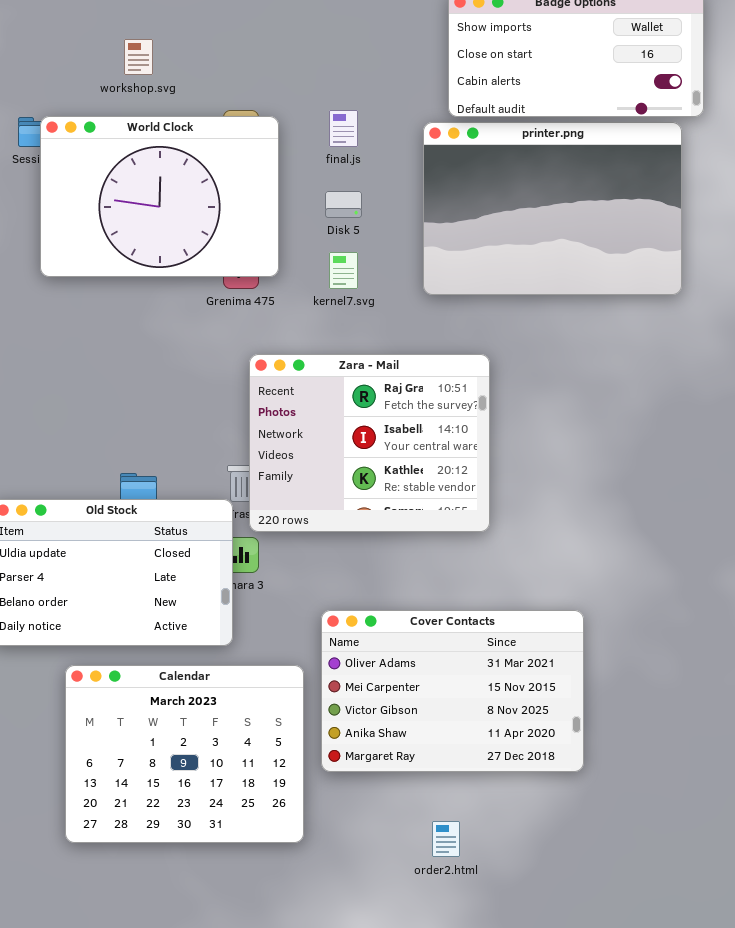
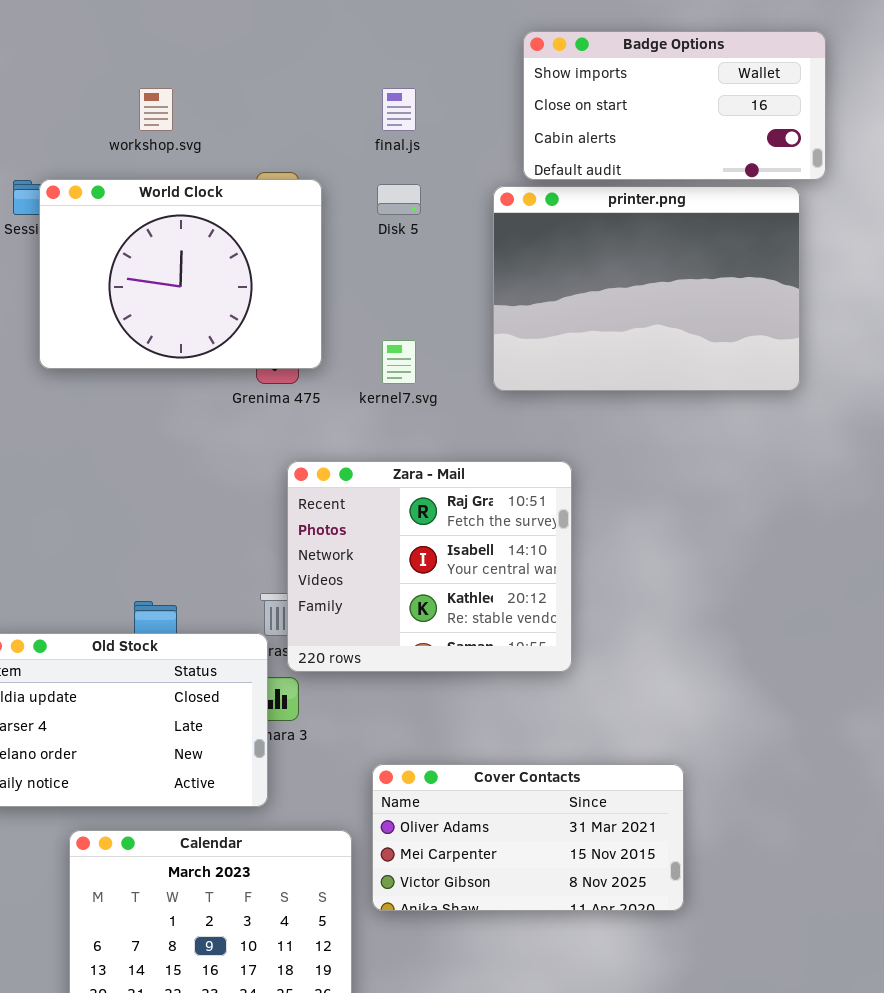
final.js: [329,110,358,147] -> [382,88,416,131], moved
Disk 5: [325,191,362,218] -> [377,184,421,215], moved
Cover Contacts: [321,610,584,772] -> [372,764,684,911], resized

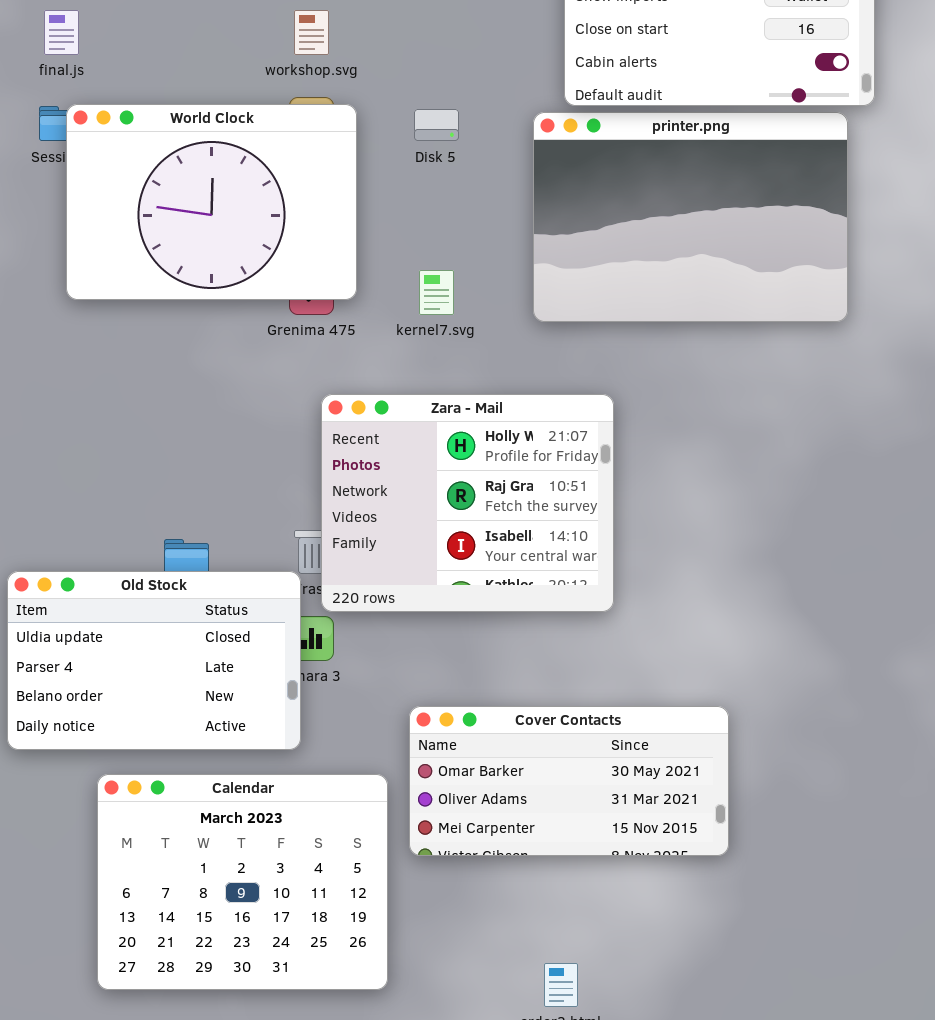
workshop.svg: [139,88,173,131] -> [294,10,329,55], moved
final.js: [382,88,416,131] -> [44,10,79,55], moved
Zara - Mail: [287,461,572,672] -> [321,394,614,612], scrolled up 1 row
Cover Contacts: [372,764,684,911] -> [409,706,729,856], scrolled up 1 row

